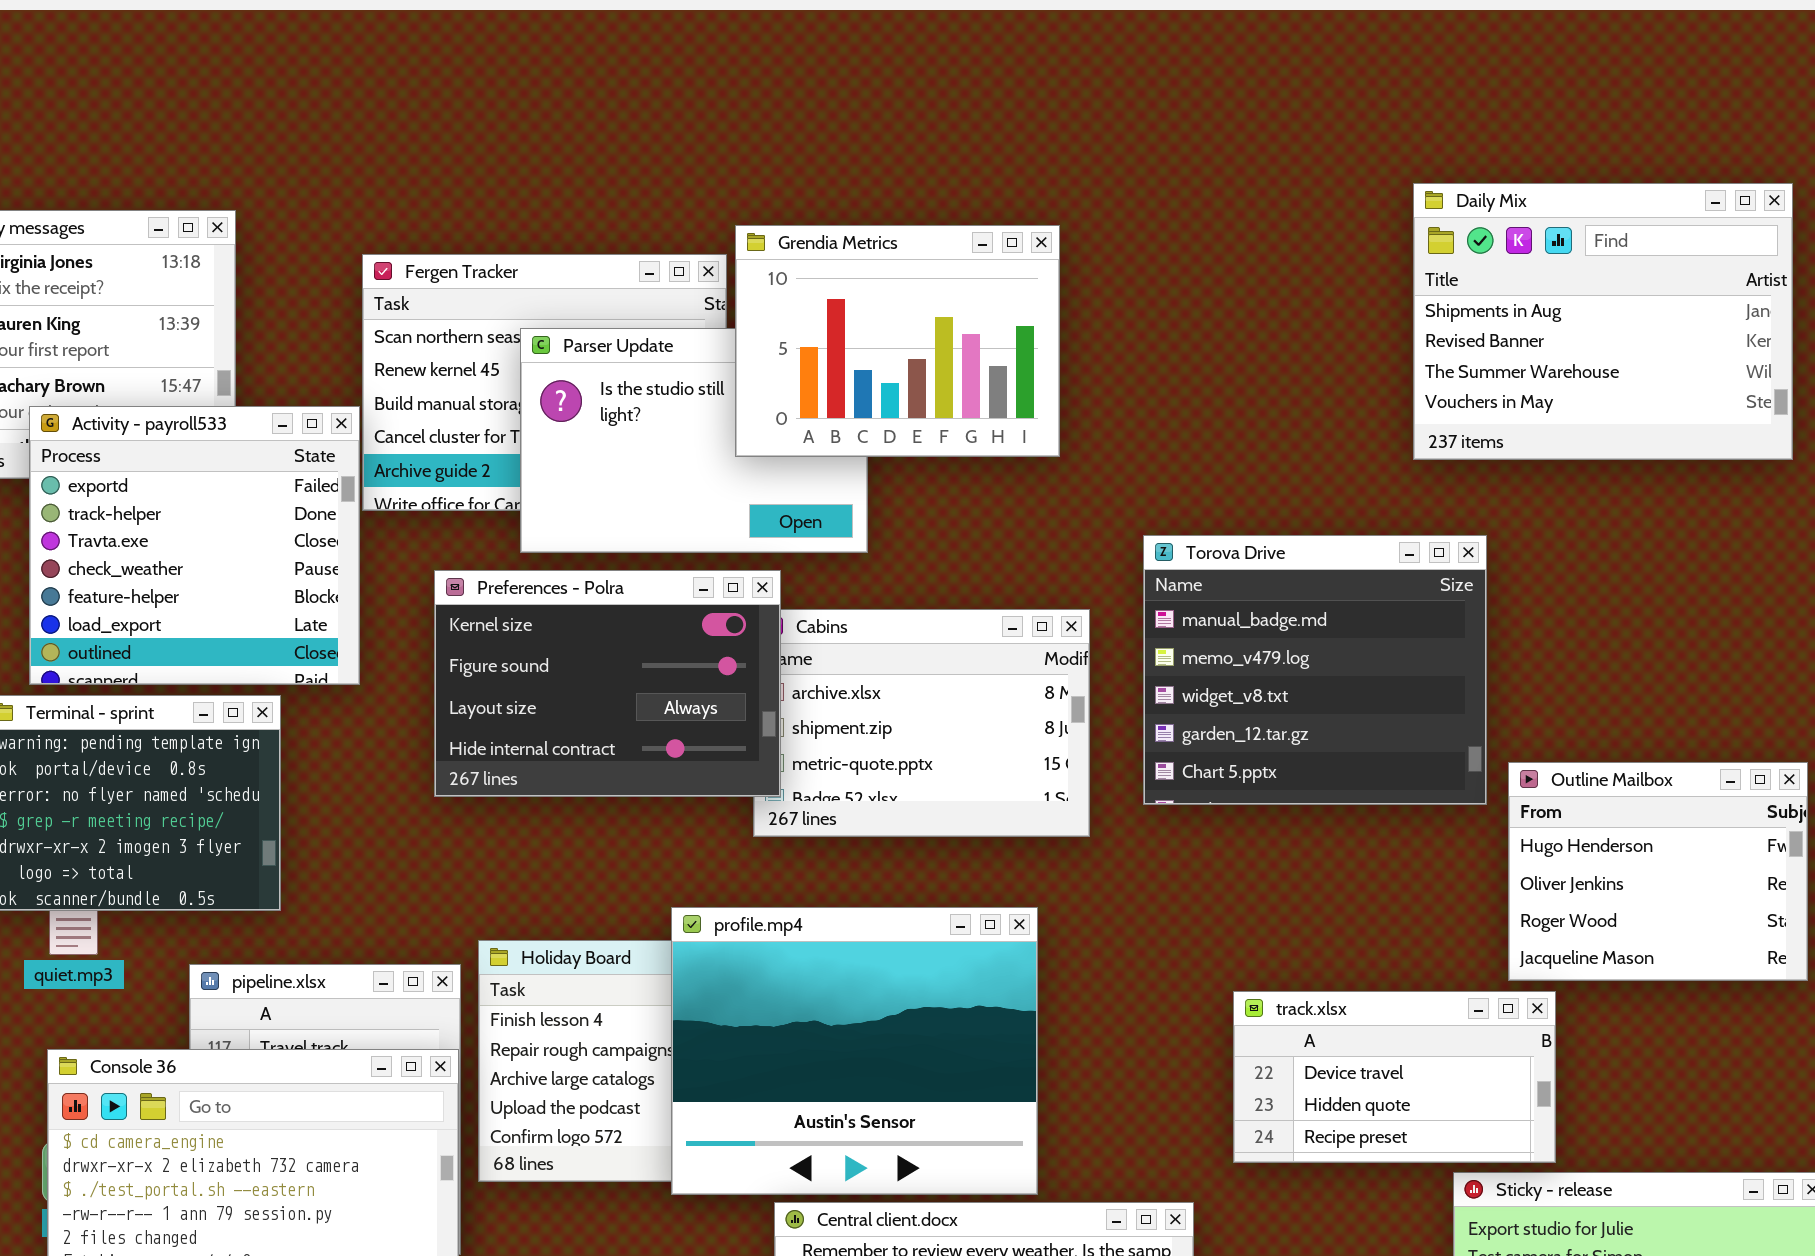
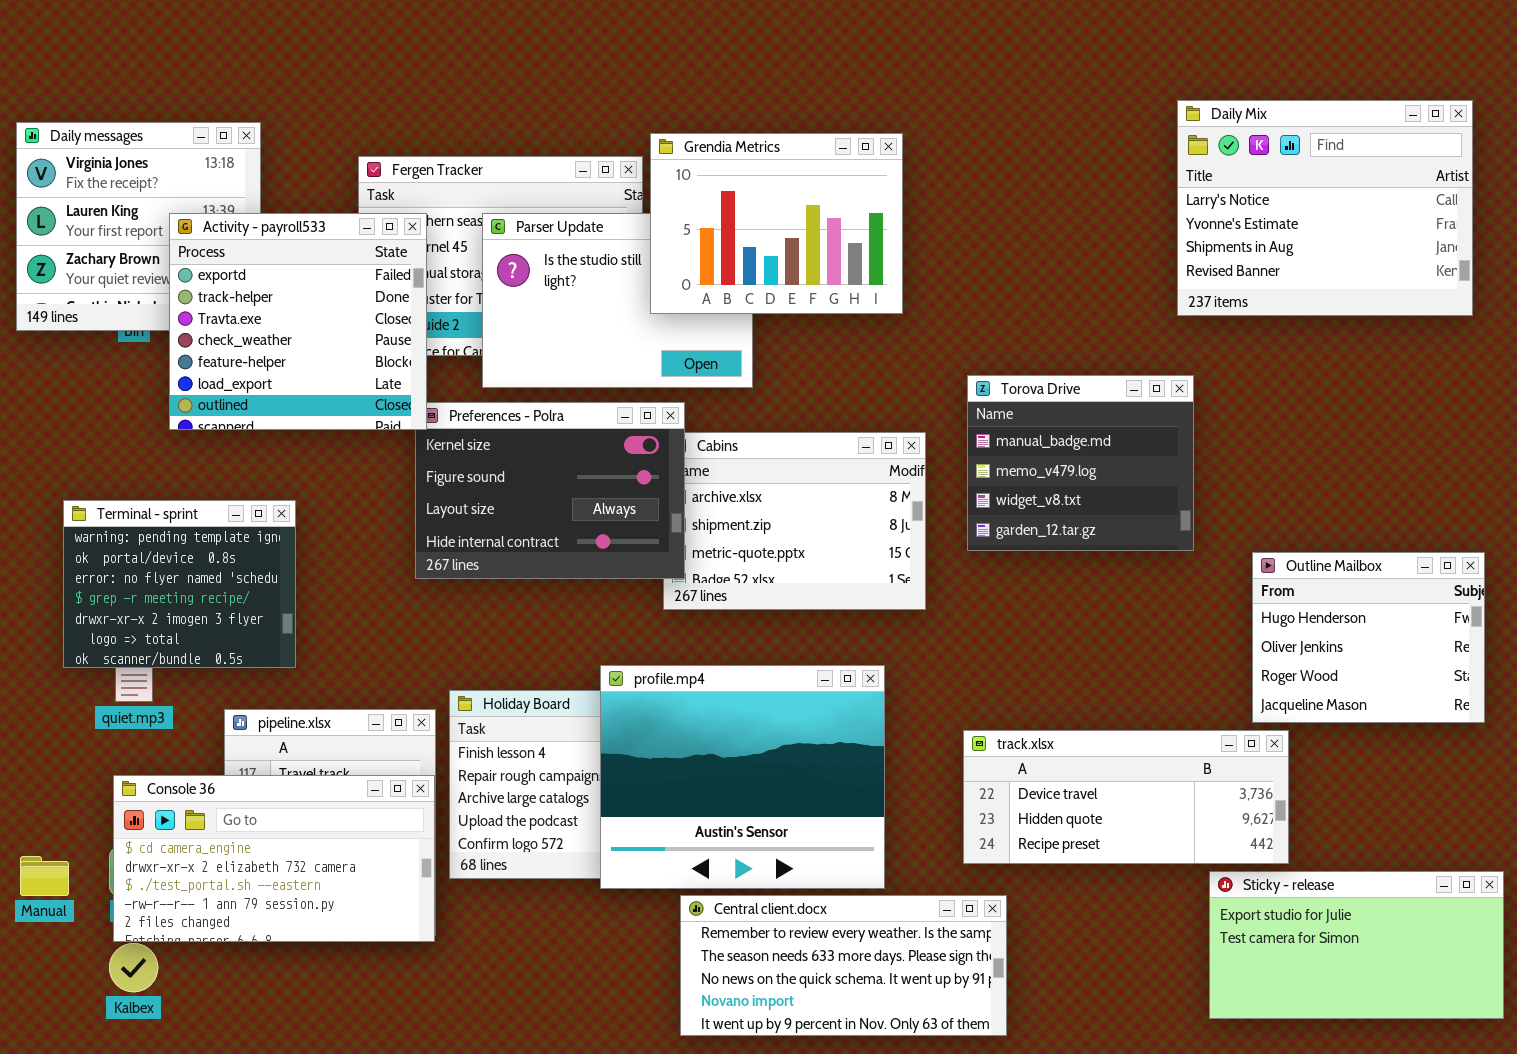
Daily Mix: [1413,183,1793,460] -> [1177,100,1473,316], scrolled up 2 rows
Activity - payroll533: [29,406,360,685] -> [169,213,427,430], moved
Torova Drive: [1143,535,1487,805] -> [967,375,1194,551], resized
track.xlsx: [1233,991,1556,1163] -> [963,730,1289,864], resized

